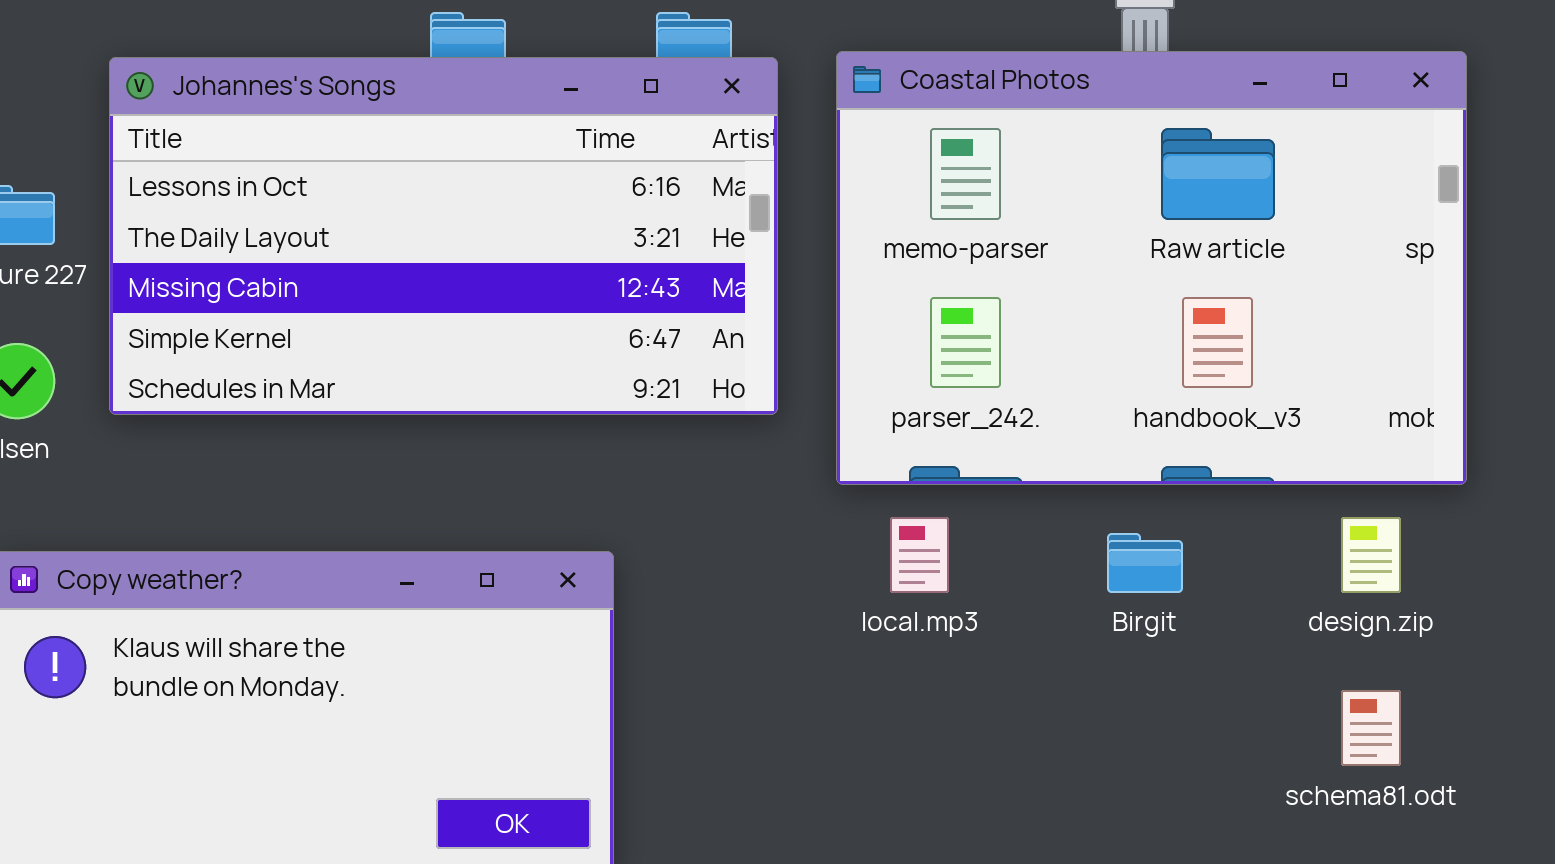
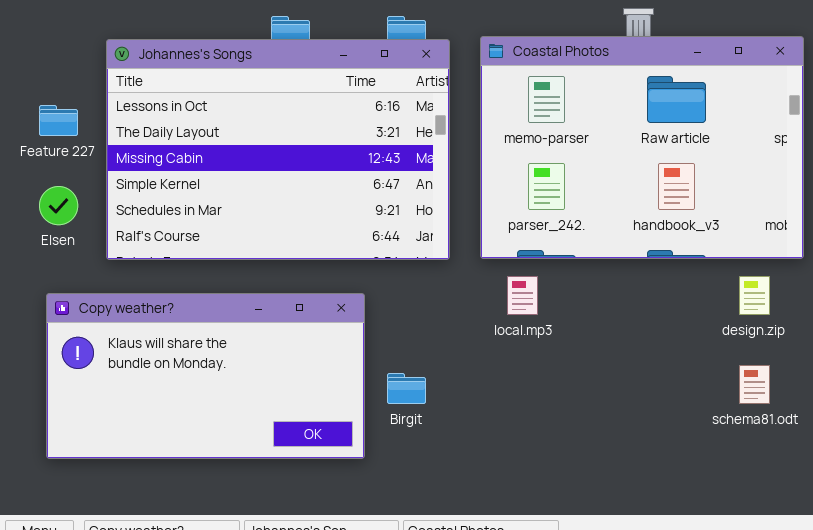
Johannes's Songs: [109,57,778,415] -> [106,39,450,260], resized
Birgit: [1107,533,1183,593] -> [387,373,426,404], moved

